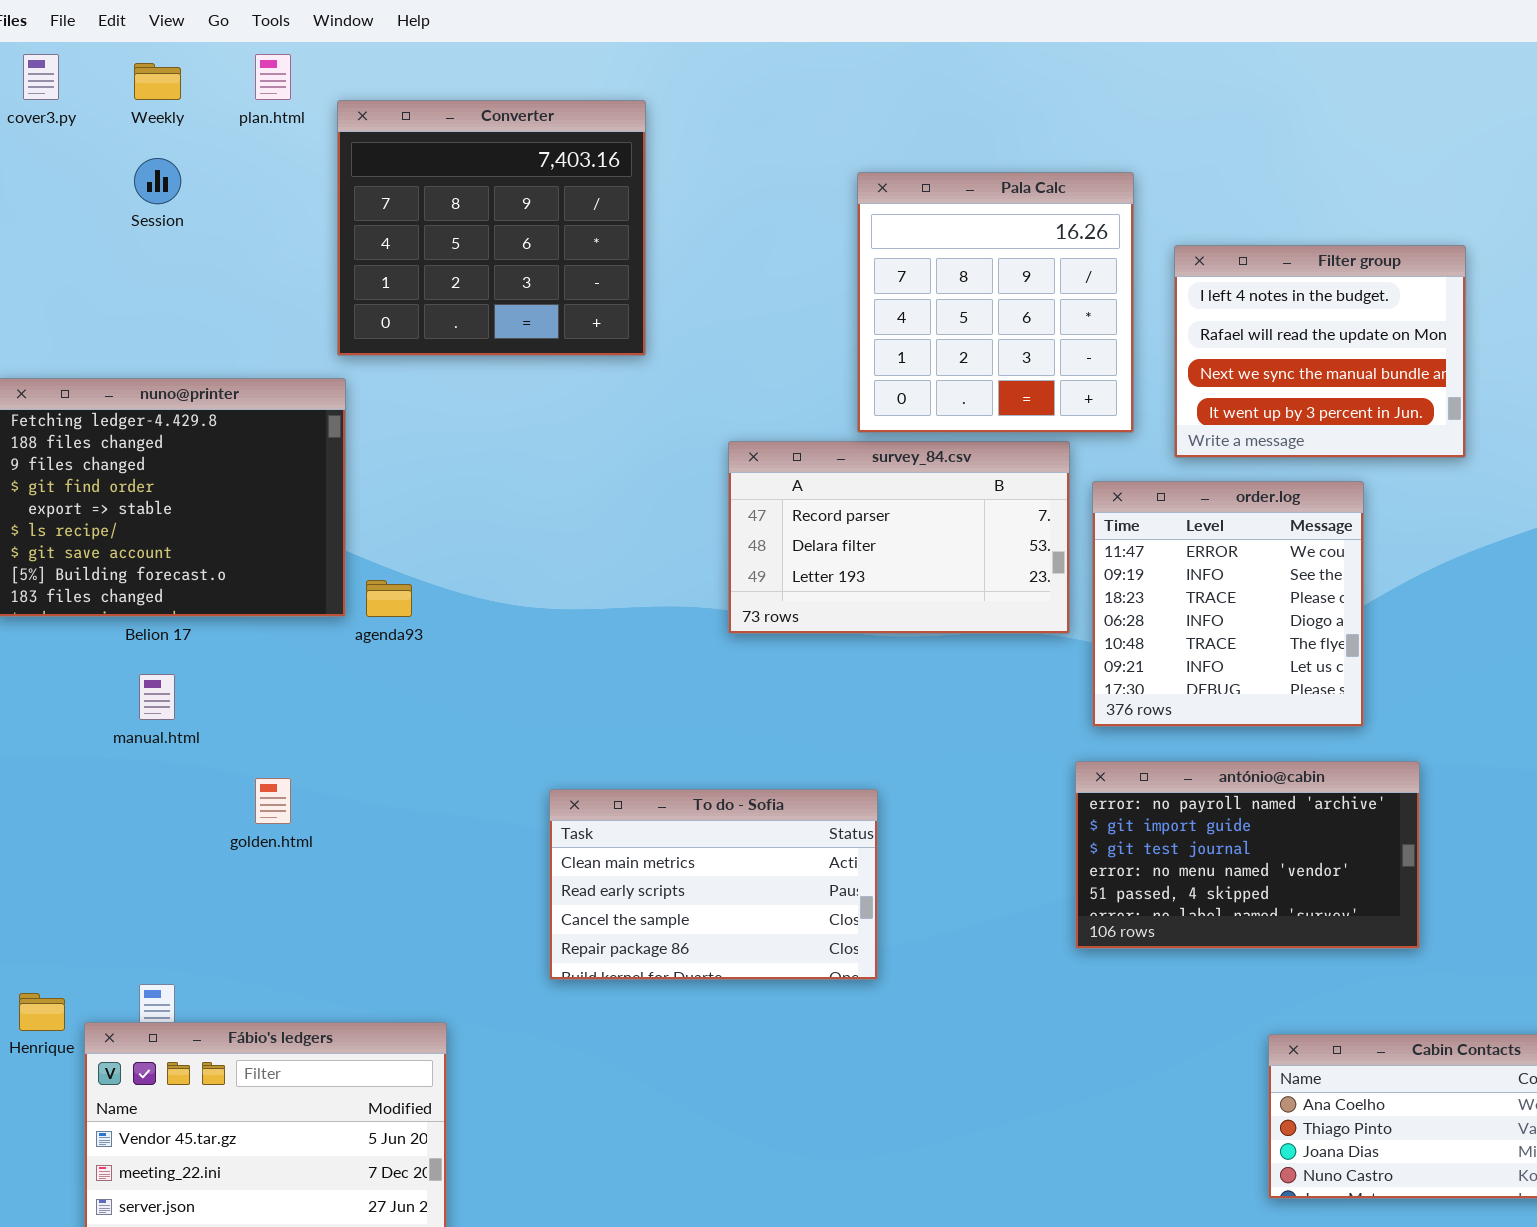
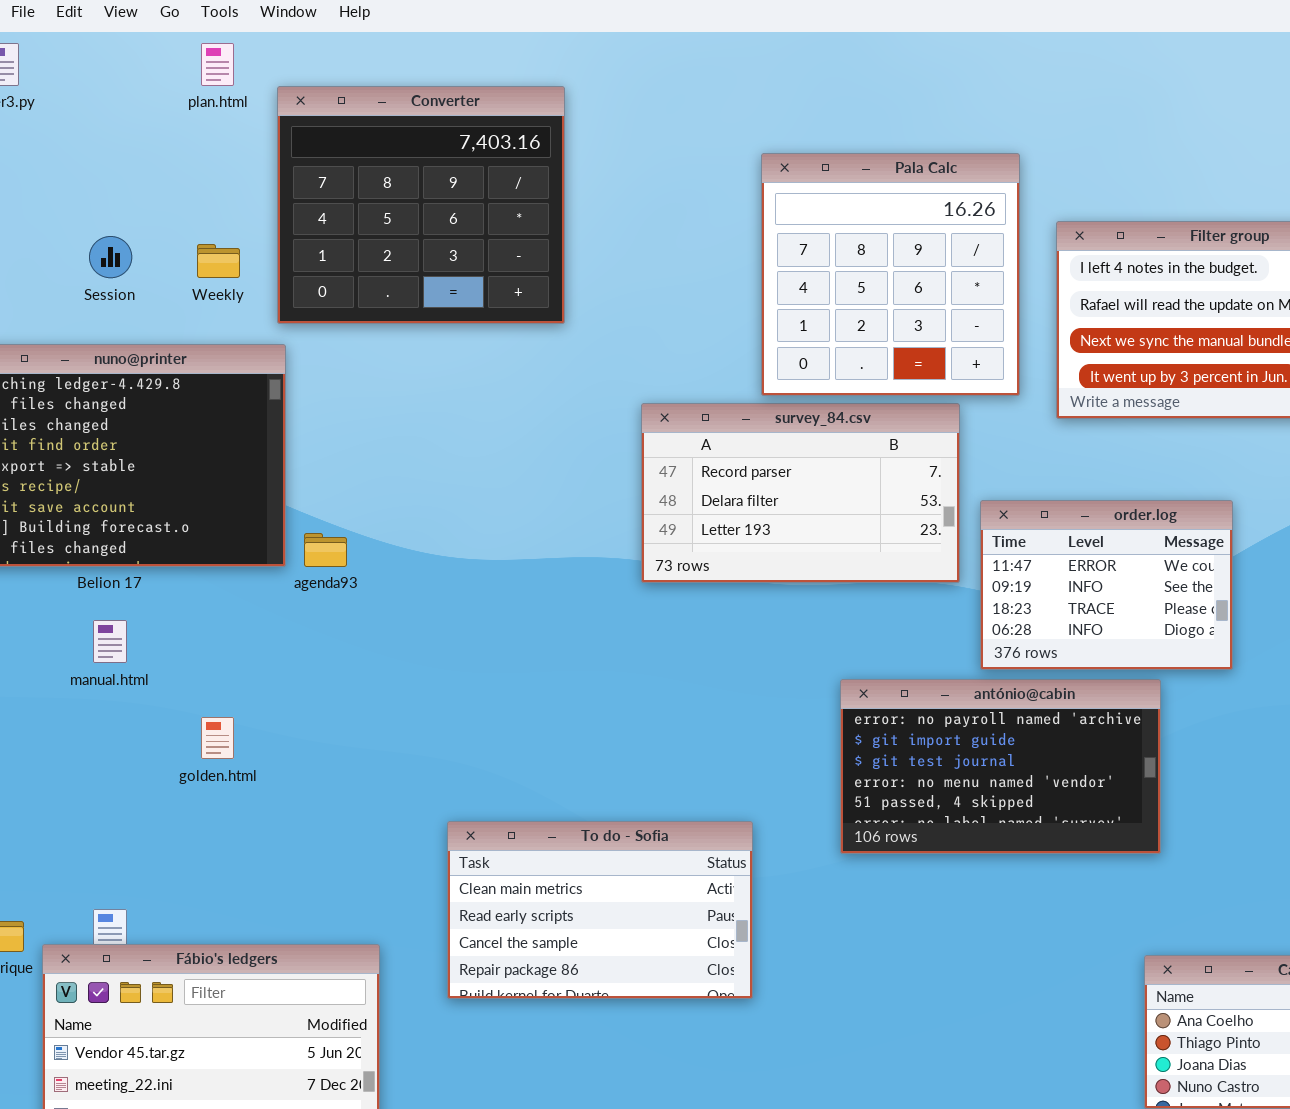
Weekly: [134,63,181,100] -> [197,244,240,278], moved
Session: [134,158,181,204] -> [89,236,132,278], moved
order.log: [1092,481,1364,727] -> [980,500,1233,670], resized
antónio@cabin: [1075,761,1420,949] -> [840,679,1161,854], moved
To do - Sofia: [549,789,878,980] -> [447,821,753,999], moved

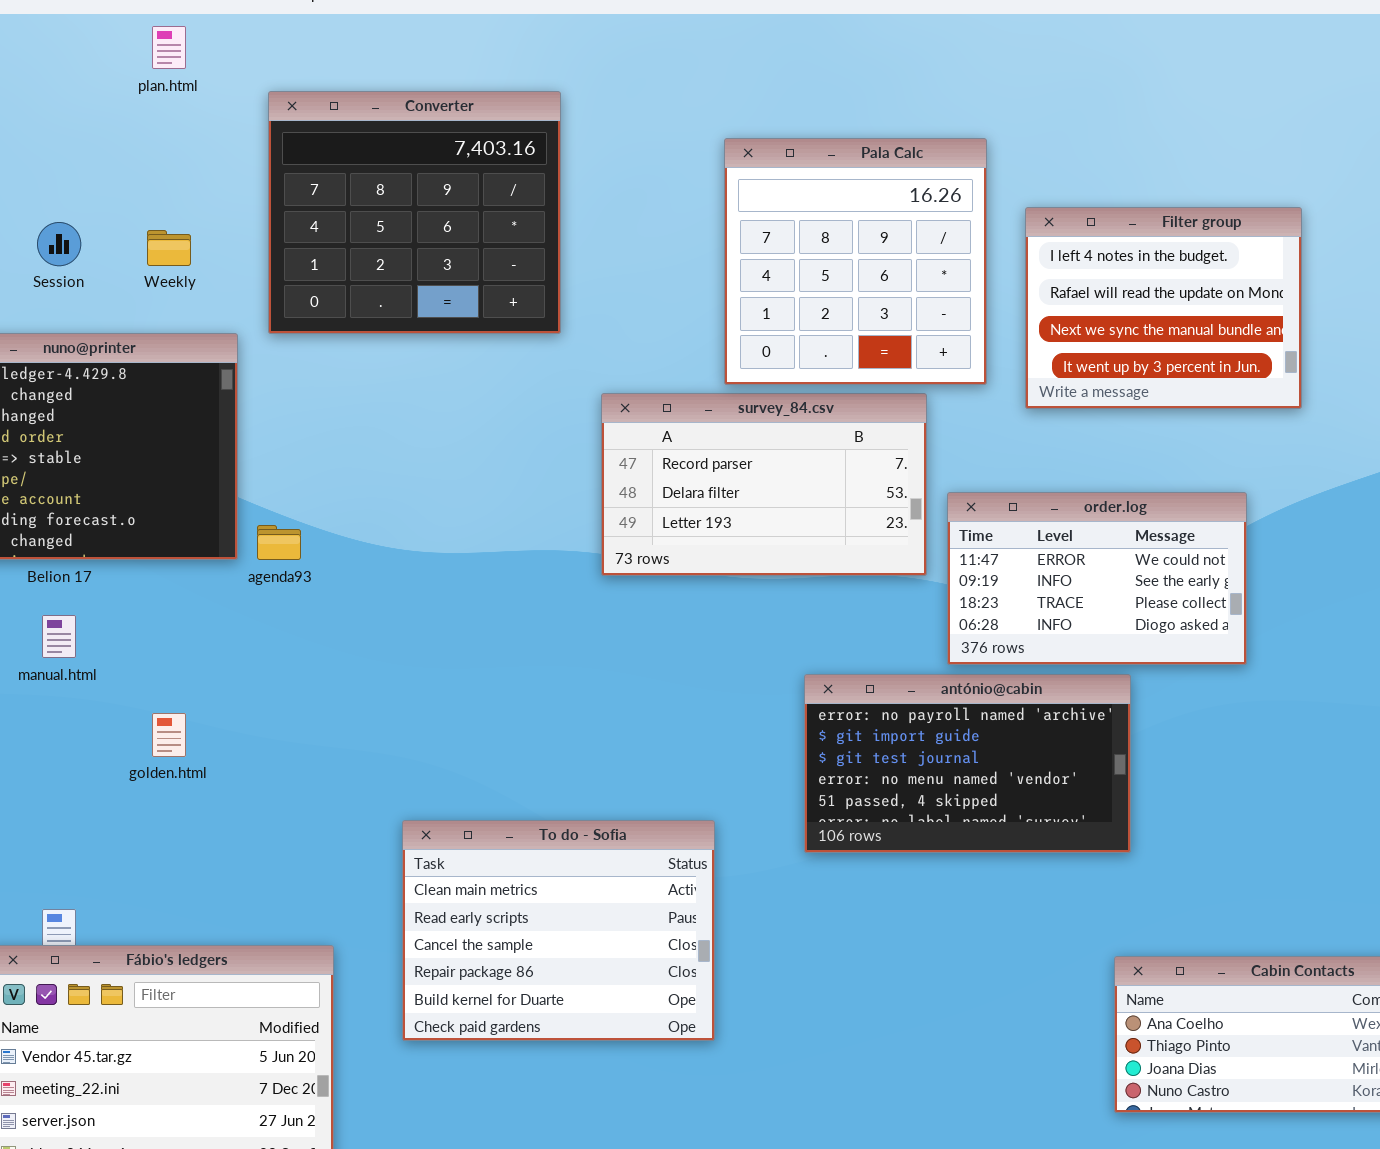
Converter: [277,86,565,324] -> [268,91,561,334], moved
order.log: [980,500,1233,670] -> [947,492,1247,665], resized
To do - Sofia: [447,821,753,999] -> [402,820,715,1041], resized

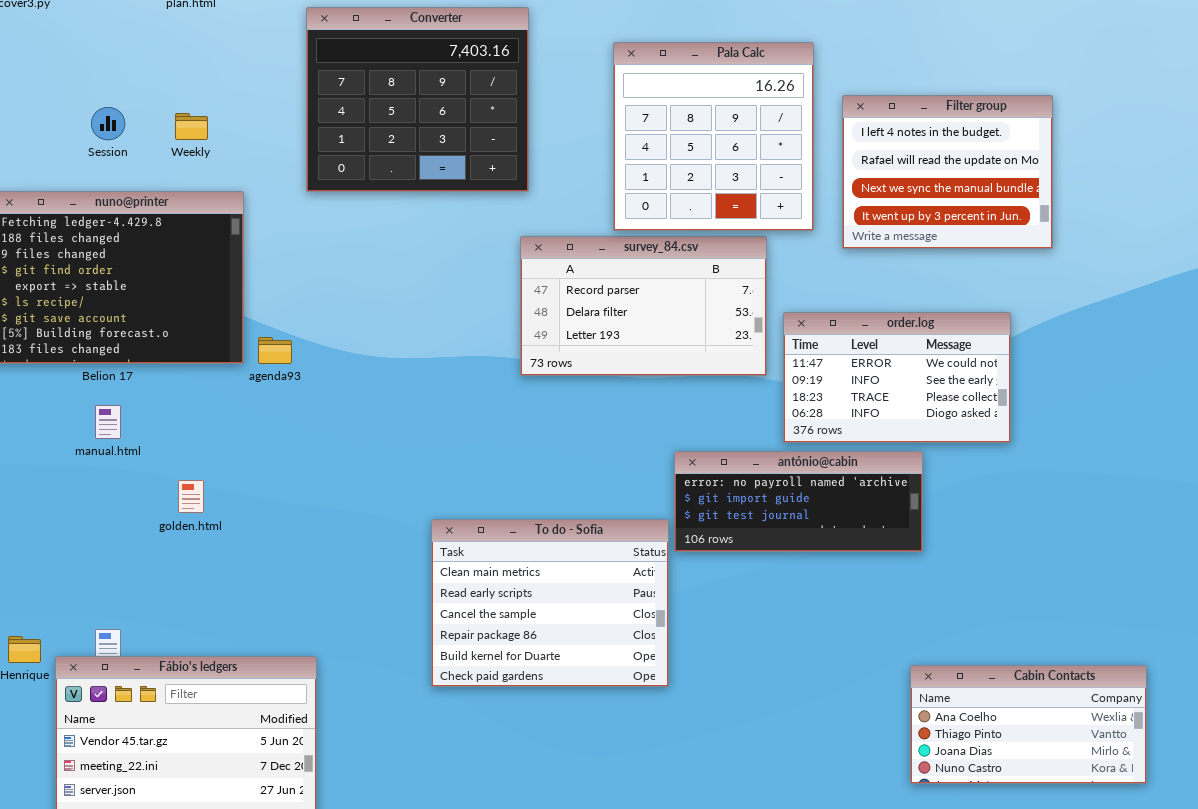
Converter: [268,91,561,334] -> [306,7,529,192], moved
antónio@cabin: [804,674,1131,853] -> [674,451,923,552], resized
To do - Sofia: [402,820,715,1041] -> [431,519,669,687], moved

